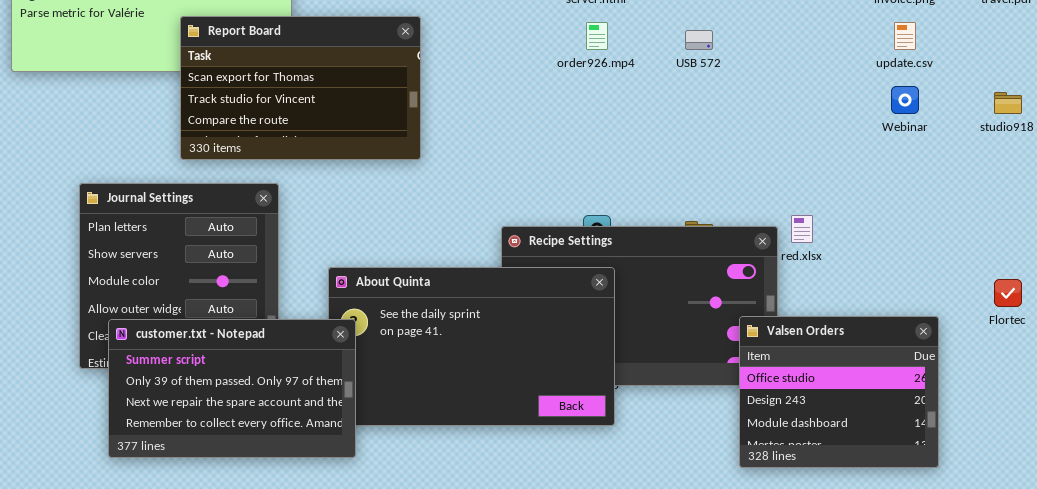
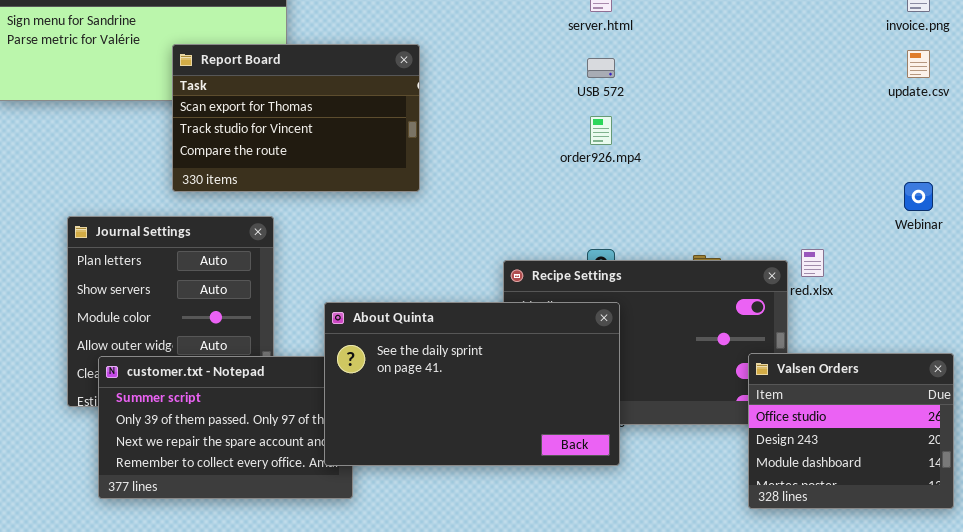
order926.mp4: [586,22,608,50] -> [590,116,612,145], moved
USB 572: [685,30,713,50] -> [587,58,615,78], moved
Webinar: [891,86,919,114] -> [904,182,933,211], moved
About Quinta: [328,267,615,426] -> [324,302,620,466], raised

